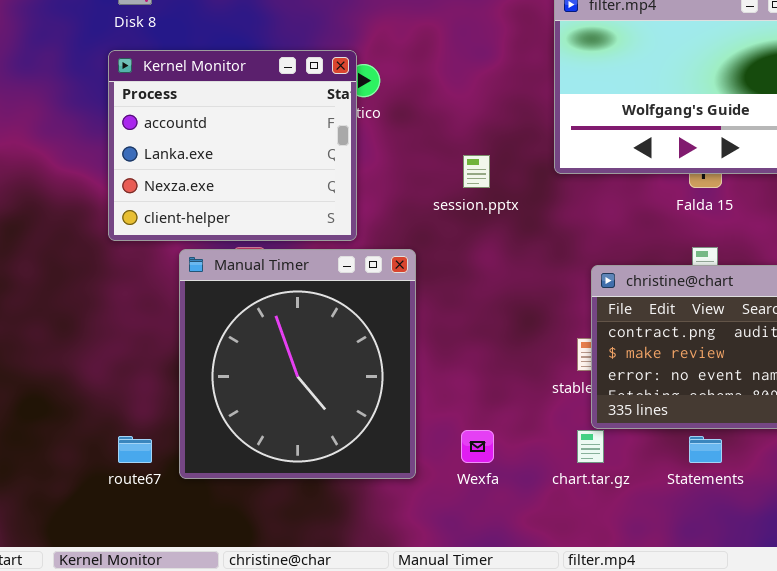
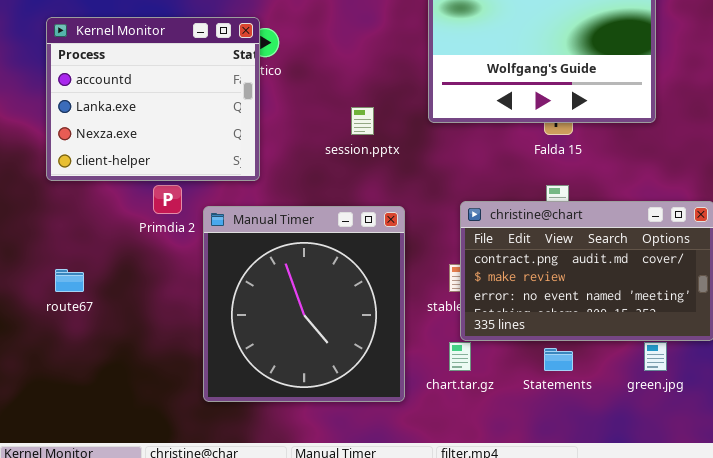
Manual Timer: [179,249,416,479] -> [203,206,405,402], moved
route67: [118,436,152,463] -> [55,269,84,292], moved

